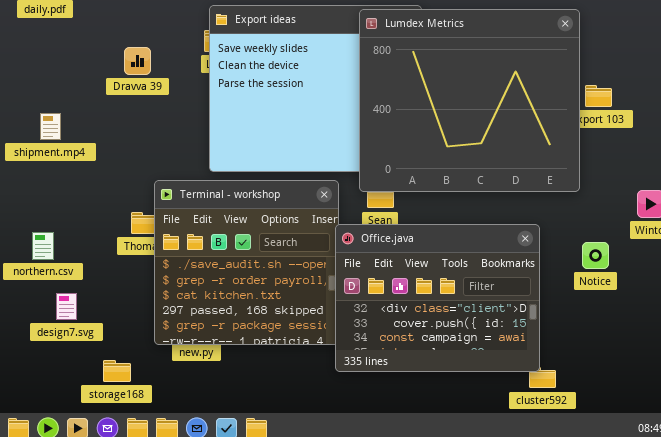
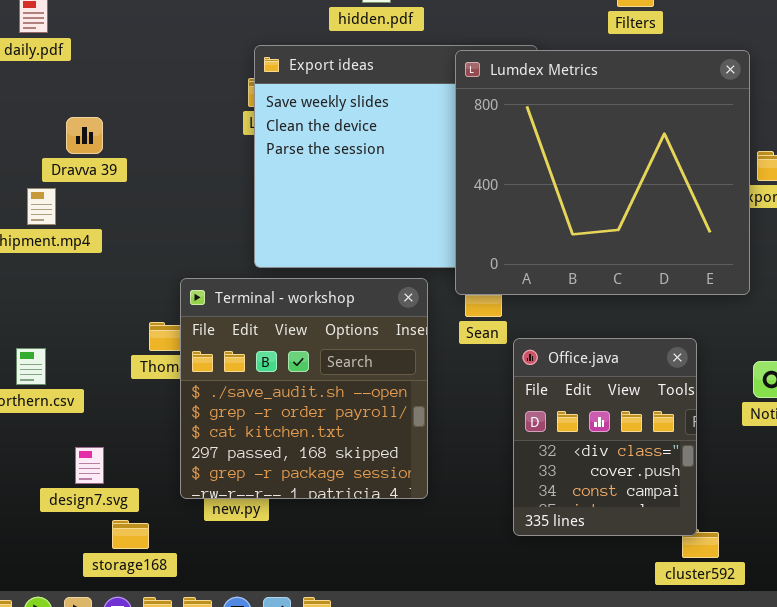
Dravva 39: [124,47,151,75] -> [66,117,103,154], moved
Office.java: [335,224,540,372] -> [513,338,697,536], resized
design7.svg: [56,293,77,320] -> [75,447,104,484], moved

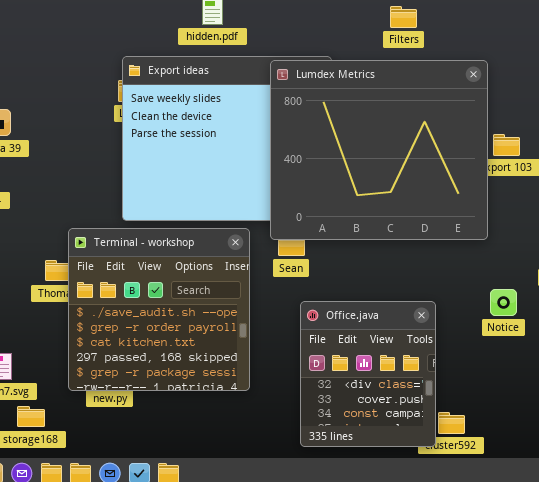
Office.java: [513,338,697,536] -> [300,301,436,447], moved

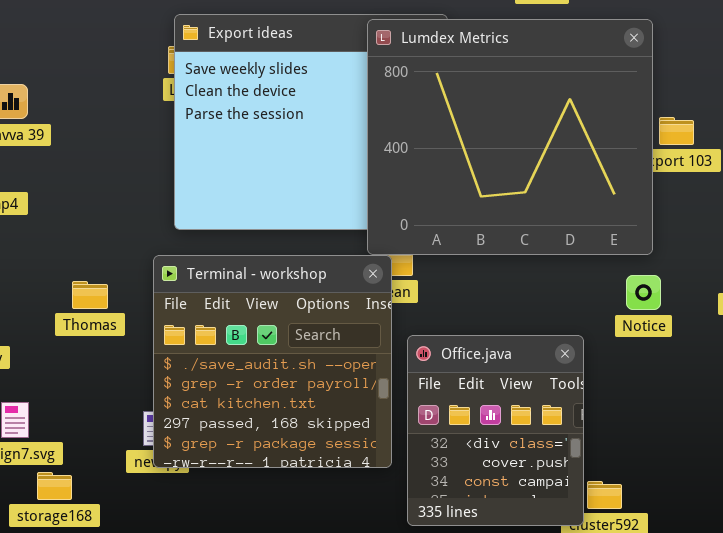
Terminal - workshop: [68,228,250,391] -> [153,255,392,468], moved
Notice: [490,289,517,316] -> [626,275,661,310], moved

